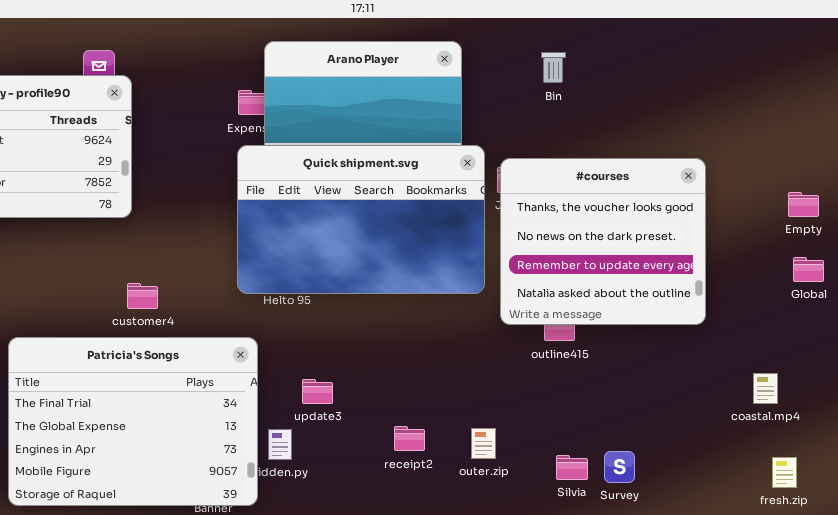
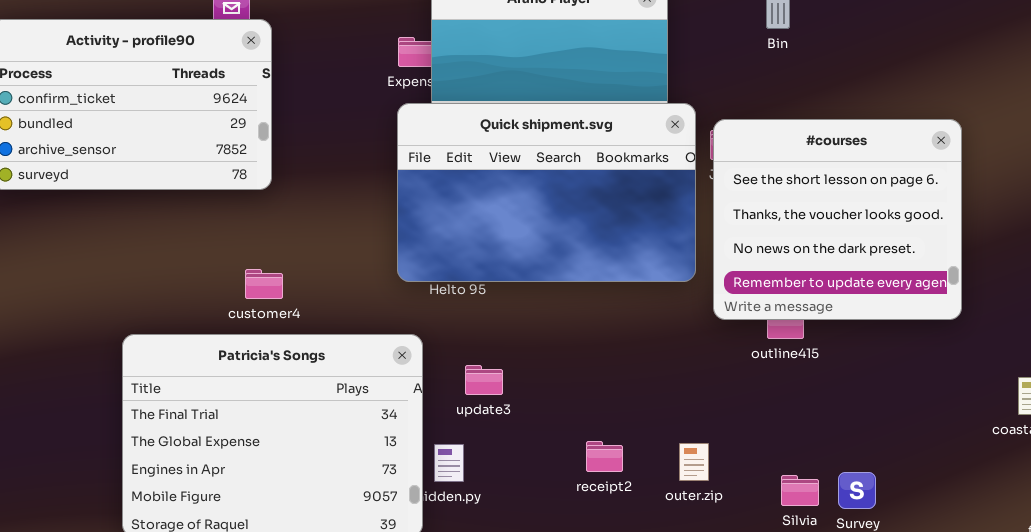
#courses: [500,158,706,325] -> [713,119,962,320], scrolled up 1 row
customer4: [127,283,158,309] -> [245,269,283,299], moved
update3: [302,379,333,404] -> [465,365,503,395], moved

